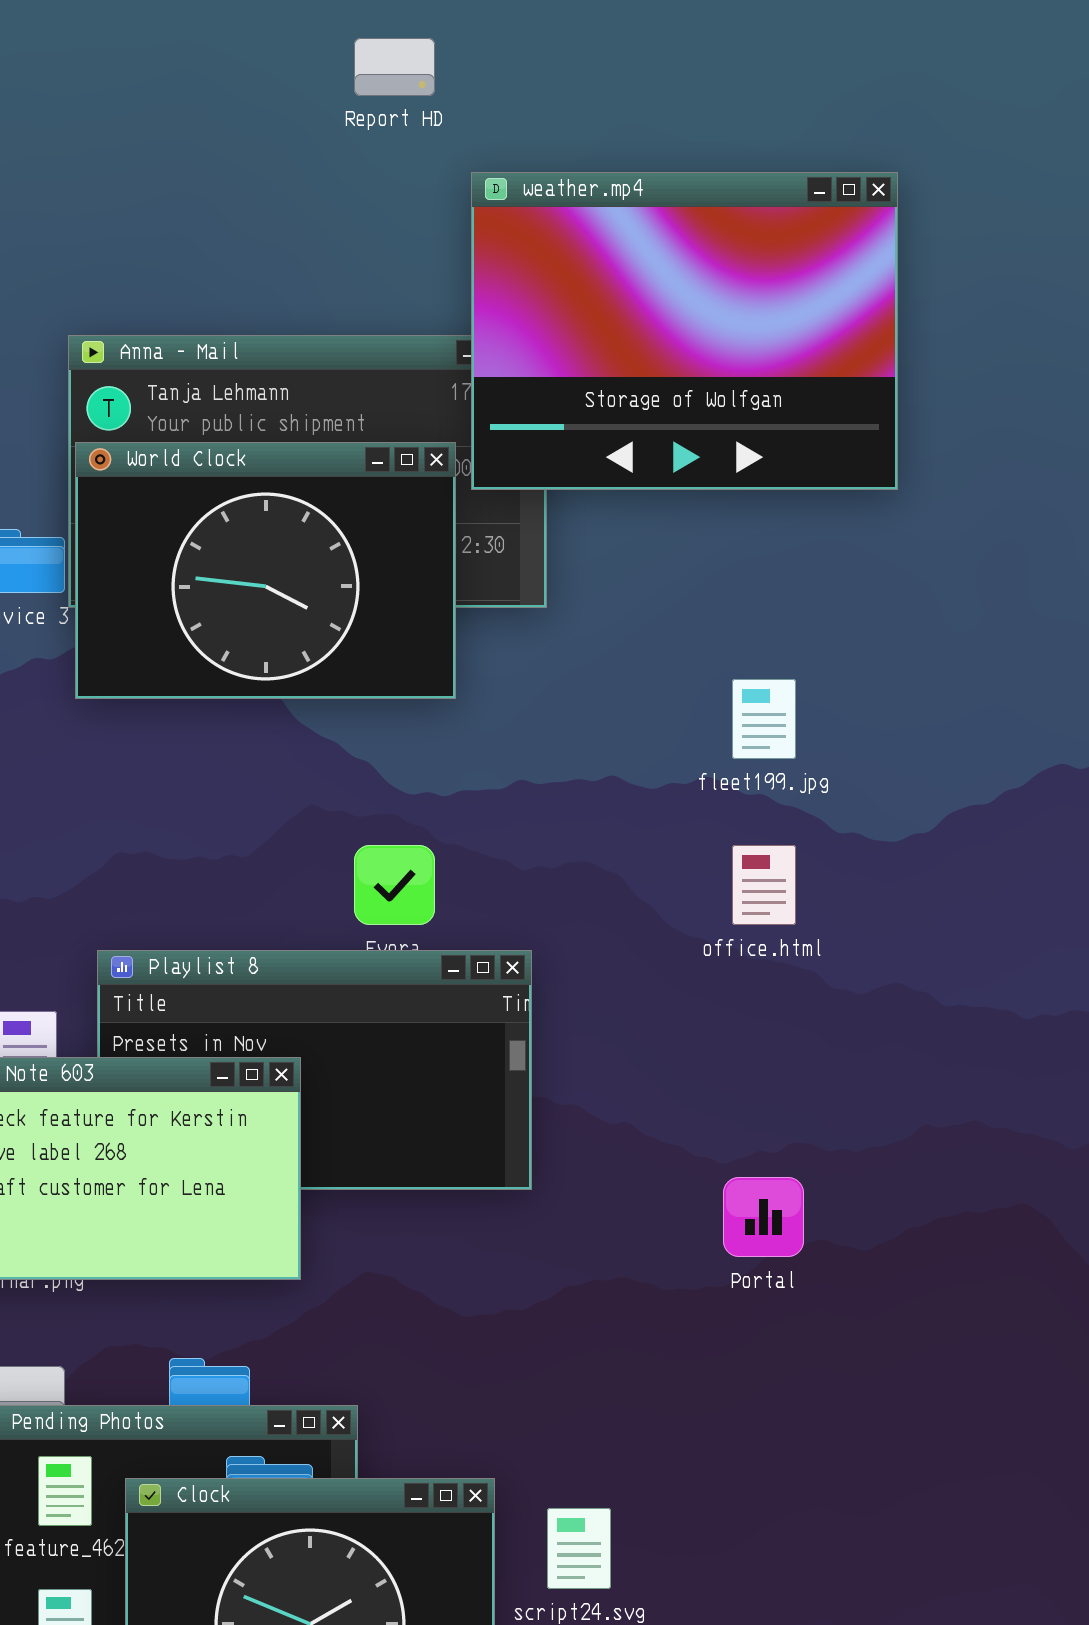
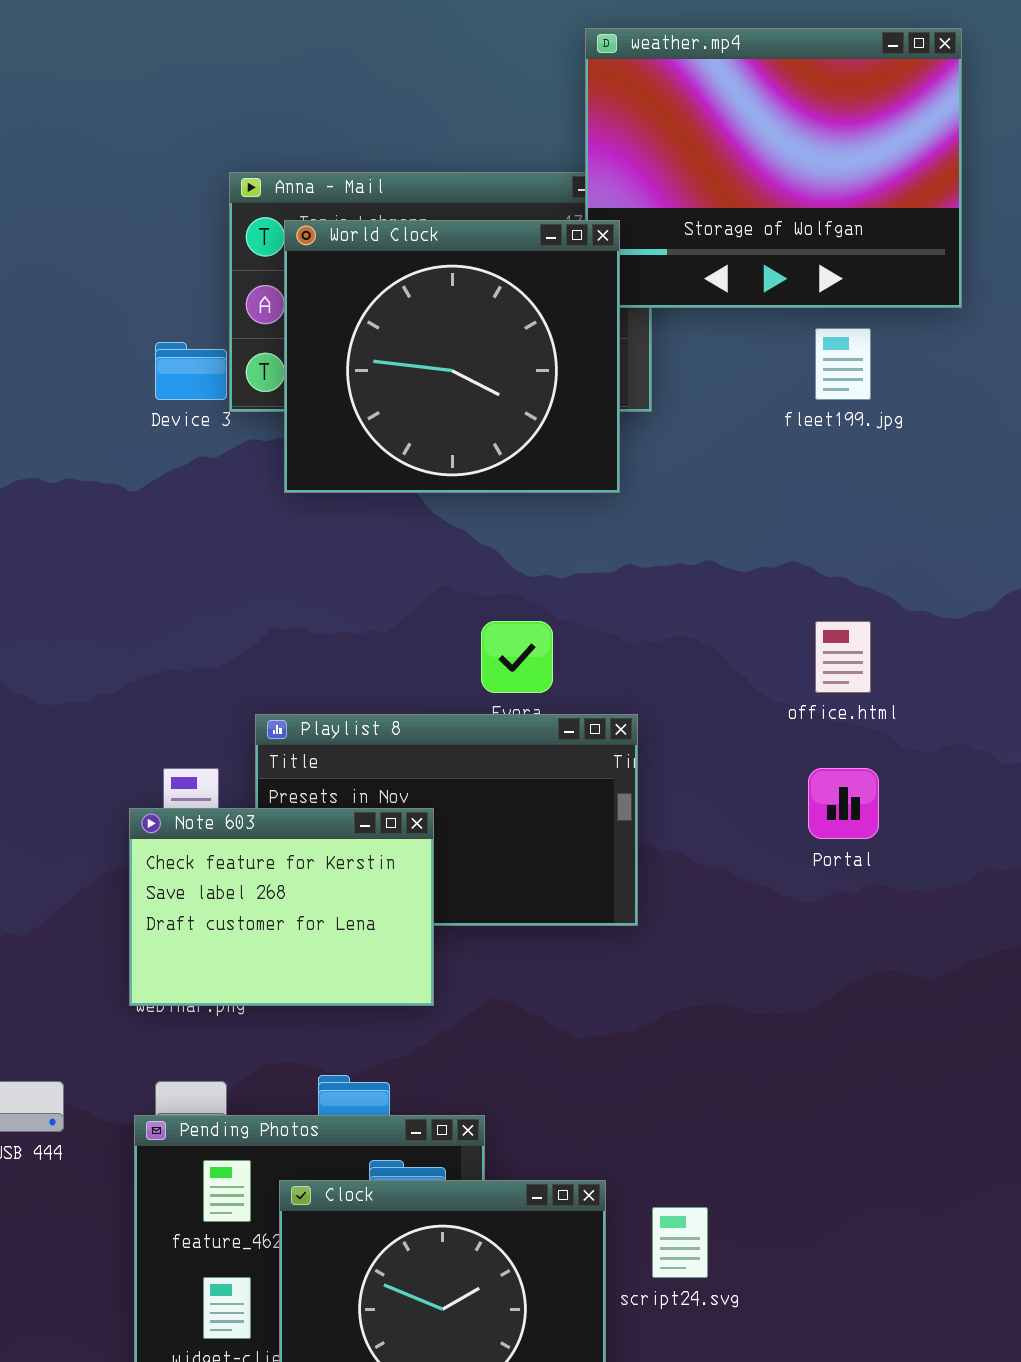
World Clock: [75,442,456,699] -> [284,220,620,493], moved, resized
fleet199.jpg: [732,679,796,759] -> [815,328,871,400], moved
Portal: [723,1177,804,1257] -> [808,768,879,839], moved

